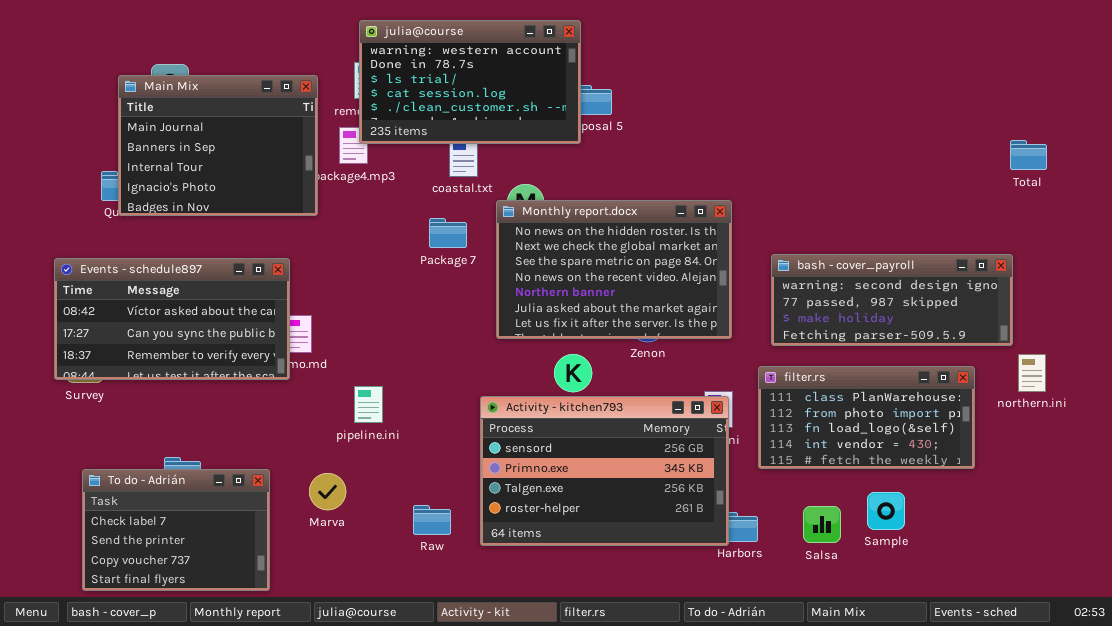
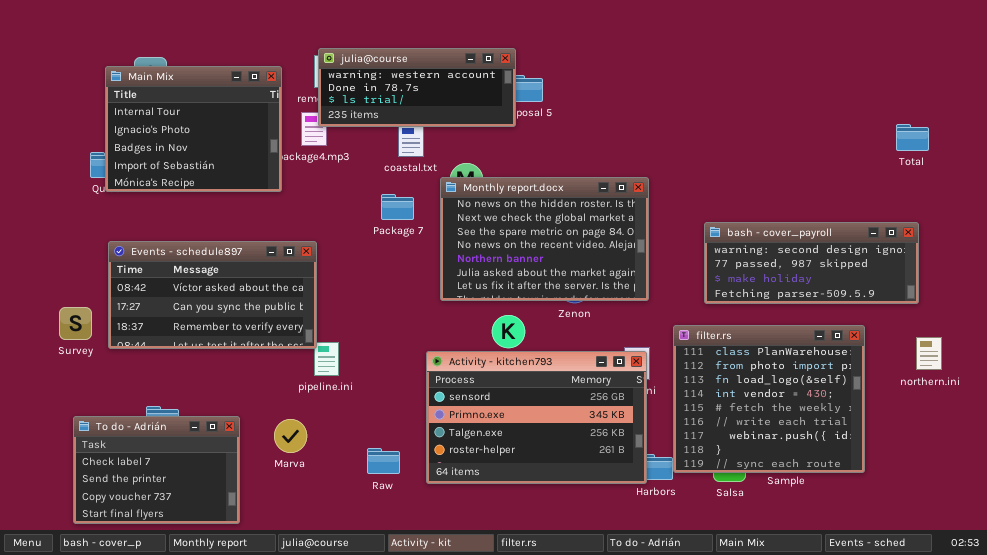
julia@course: [359,20,581,144] -> [318,48,516,127], resized
Main Mix: [118,75,318,216] -> [105,66,282,192], scrolled down 2 rows
bash - cover_payroll: [771,254,1013,346] -> [704,222,919,304], moved
Events - schedule897: [54,258,290,380] -> [108,241,317,349], moved
northern.ini: [1018,354,1046,392] -> [916,337,942,370], moved
filter.rs: [758,366,975,469] -> [673,325,865,473], resized

